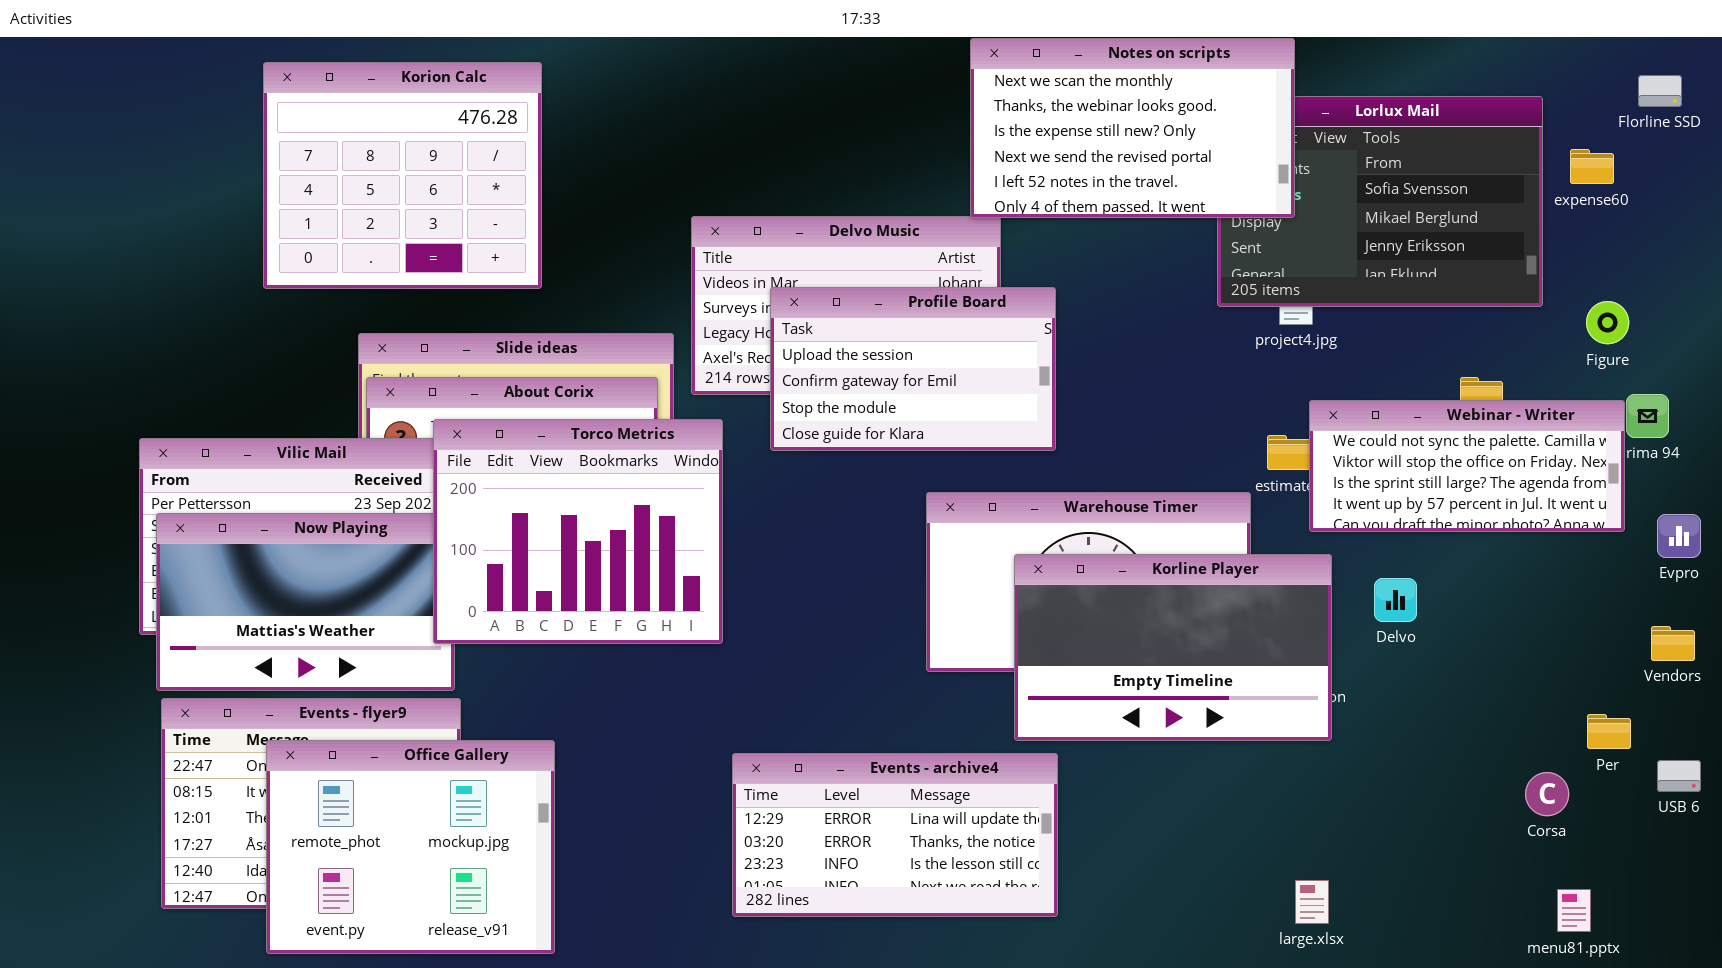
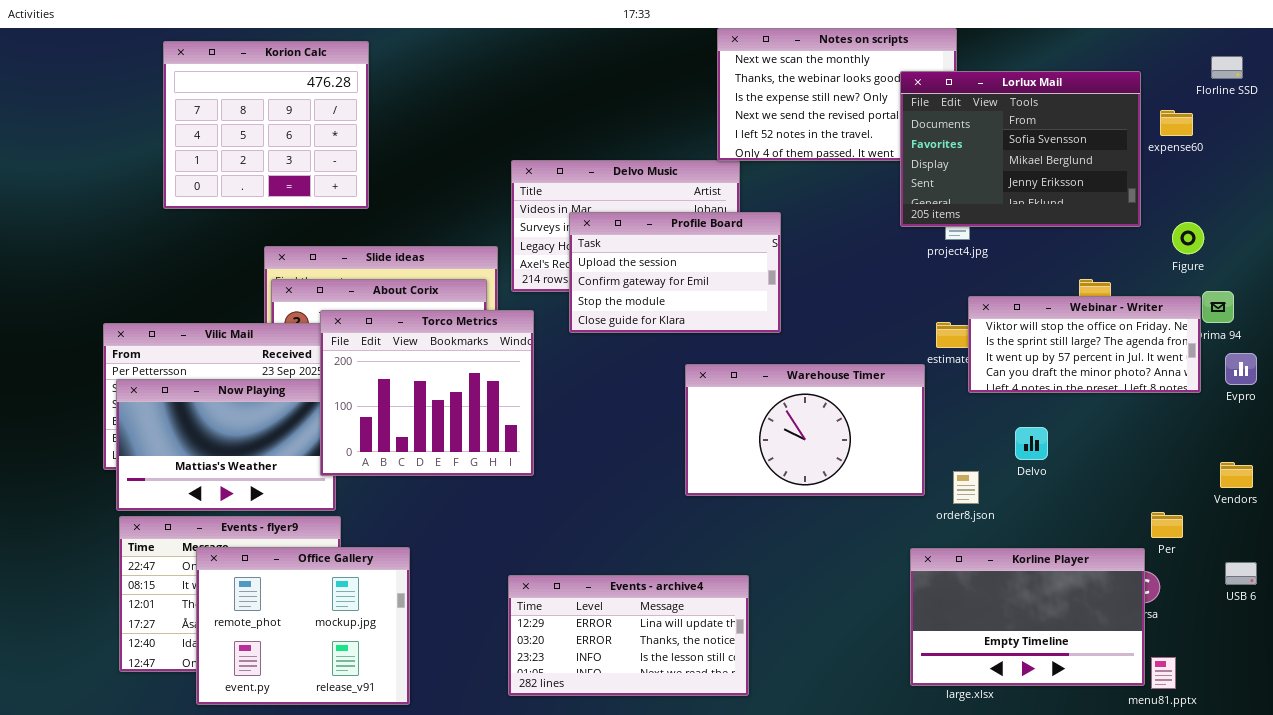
Korion Calc: [263,62,542,289] -> [163,41,369,209], moved
Lorlux Mail: [1217,96,1543,307] -> [900,71,1141,227], raised
Webinar - Writer: [1309,400,1625,532] -> [968,296,1201,393], scrolled down 1 row
Evpro: [1657,514,1701,558] -> [1225,353,1257,385], moved
Korline Player: [1014,554,1332,741] -> [910,548,1145,686], moved
Per: [1587,714,1631,749] -> [1151,512,1183,538], moved
Events - archive4: [732,753,1058,917] -> [508,575,749,696], moved

